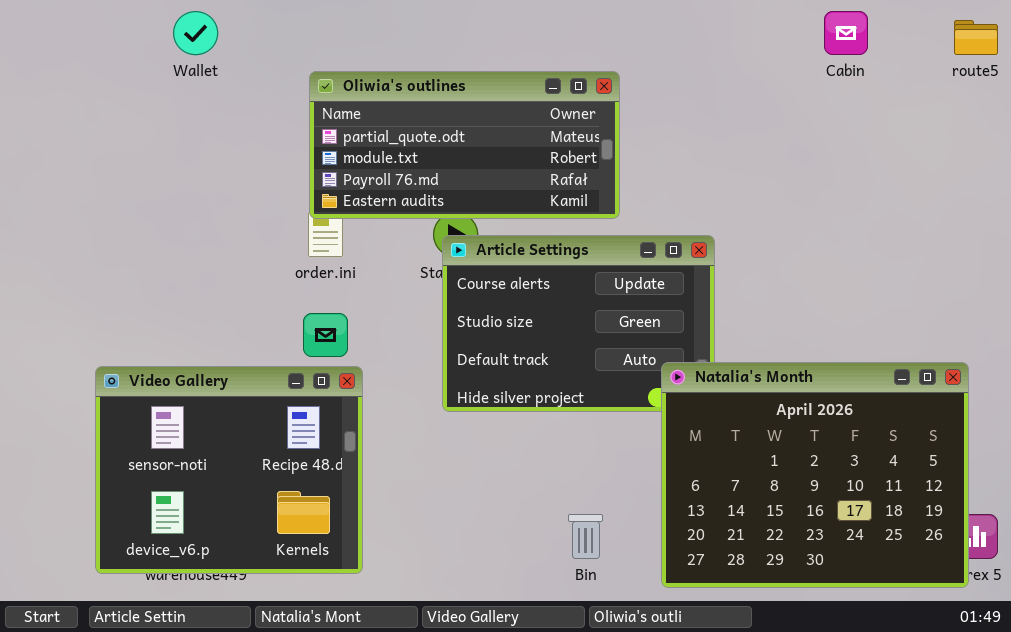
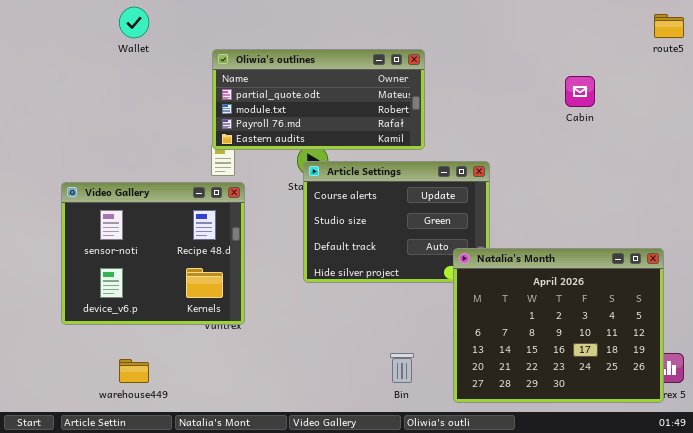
Cabin: [824,11,868,55] -> [565,76,595,107], moved
Video Gallery: [95,366,363,574] -> [61,182,245,325], moved

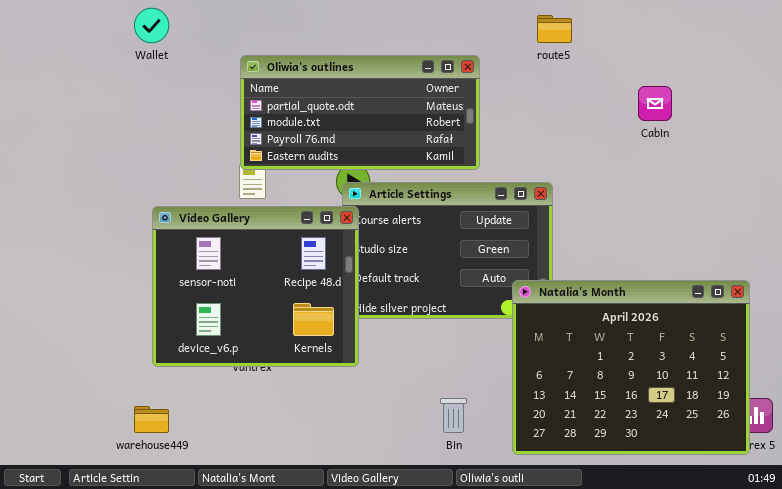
route5: [654,14,684,38] -> [537,15,572,43], moved
Video Gallery: [61,182,245,325] -> [152,206,359,367], moved

